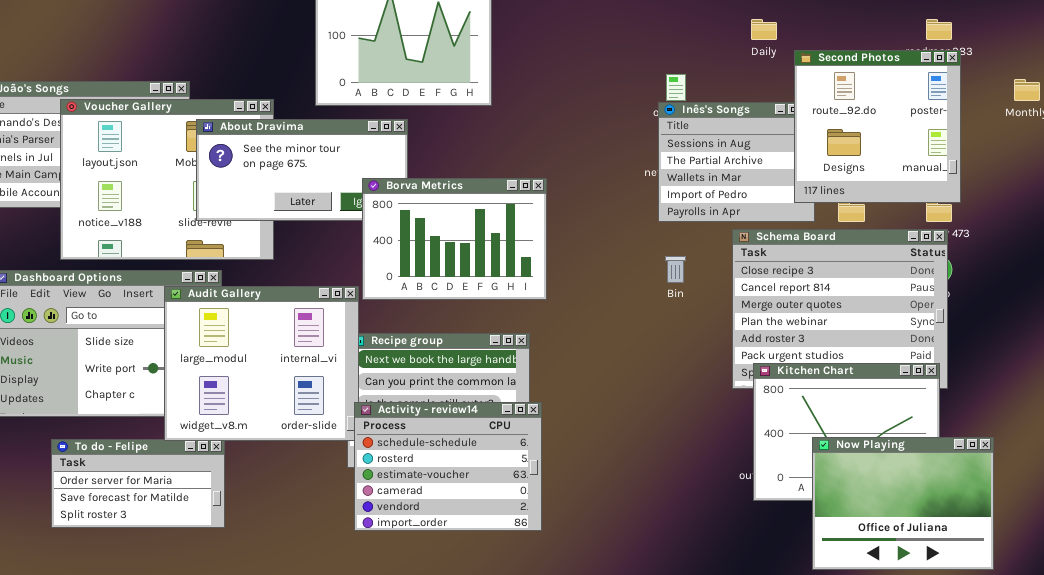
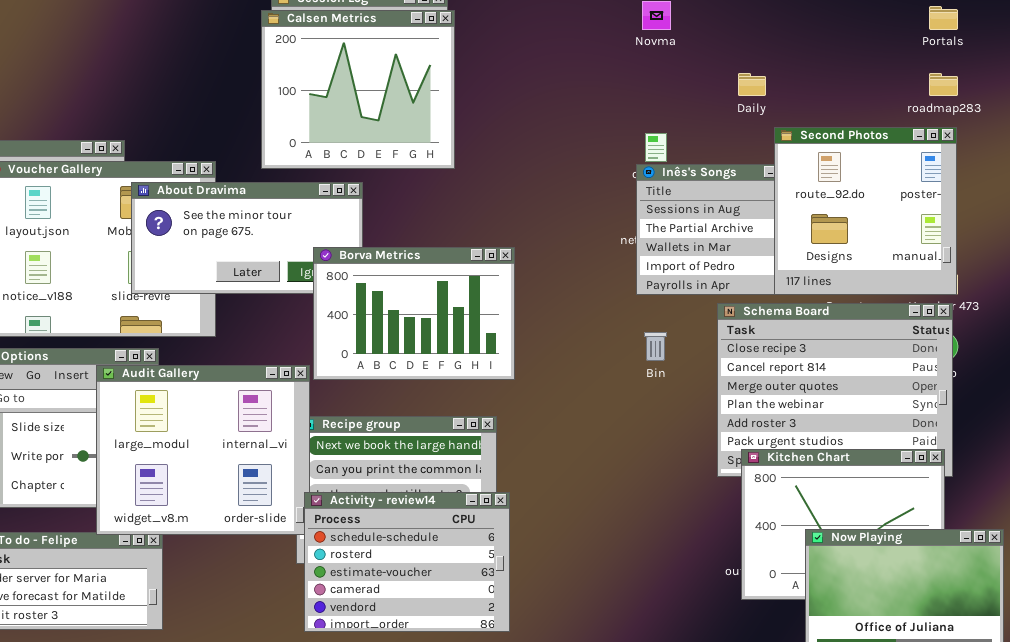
Second Photos: [794,50,961,203] -> [774,127,957,295], moved

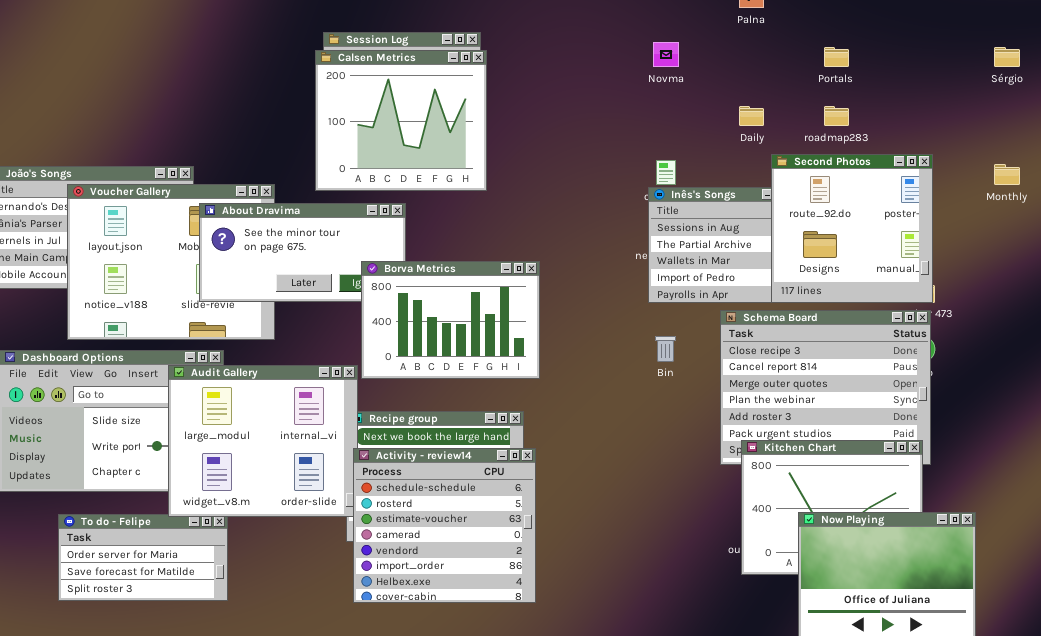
Portals: [929,6,958,30] -> [824,47,849,67], moved
roadmap283: [929,73,958,96] -> [824,106,849,126], moved
Activity - review14: [304,492,510,632] -> [353,448,536,603], resized

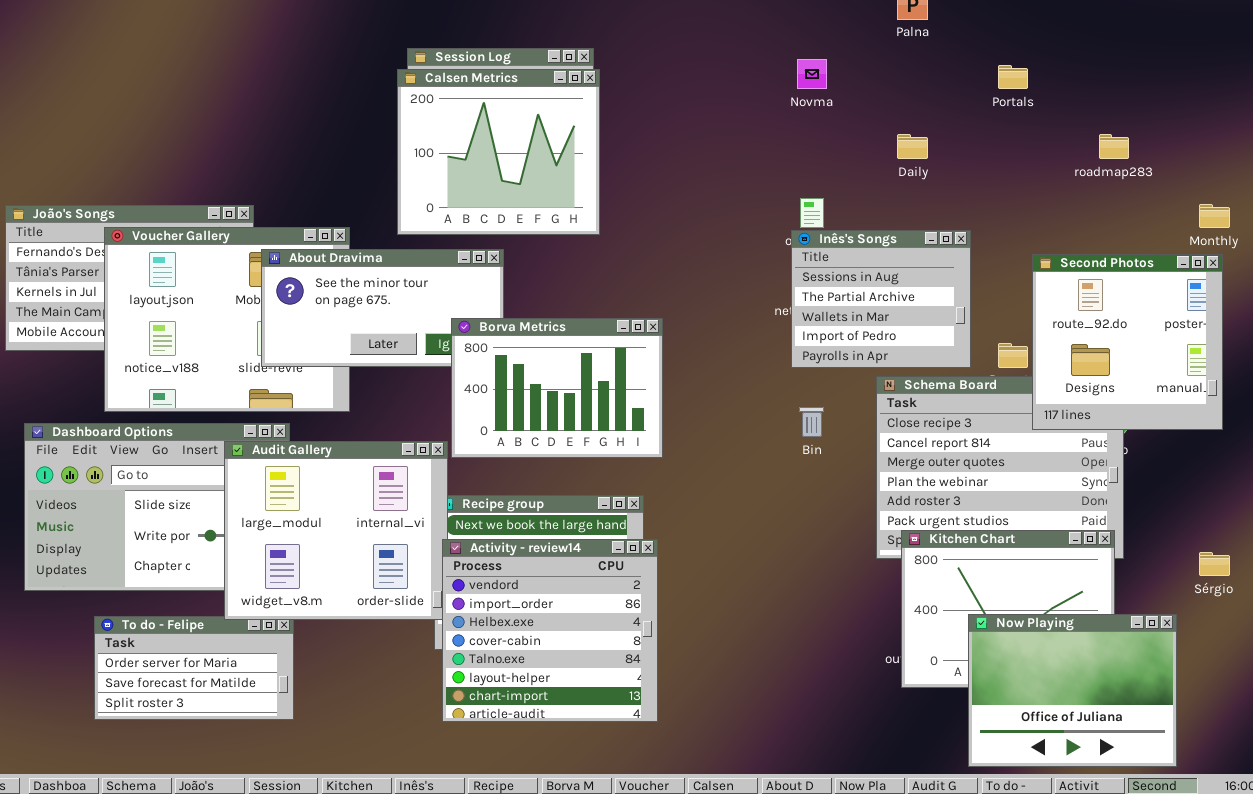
Sérgio: [994,47,1020,67] -> [1199,552,1230,576], moved
roadmap283: [824,106,849,126] -> [1099,134,1129,159], moved
Second Photos: [771,154,933,303] -> [1032,254,1223,430], moved
Activity - review14: [353,448,536,603] -> [442,539,658,722], scrolled down 4 rows

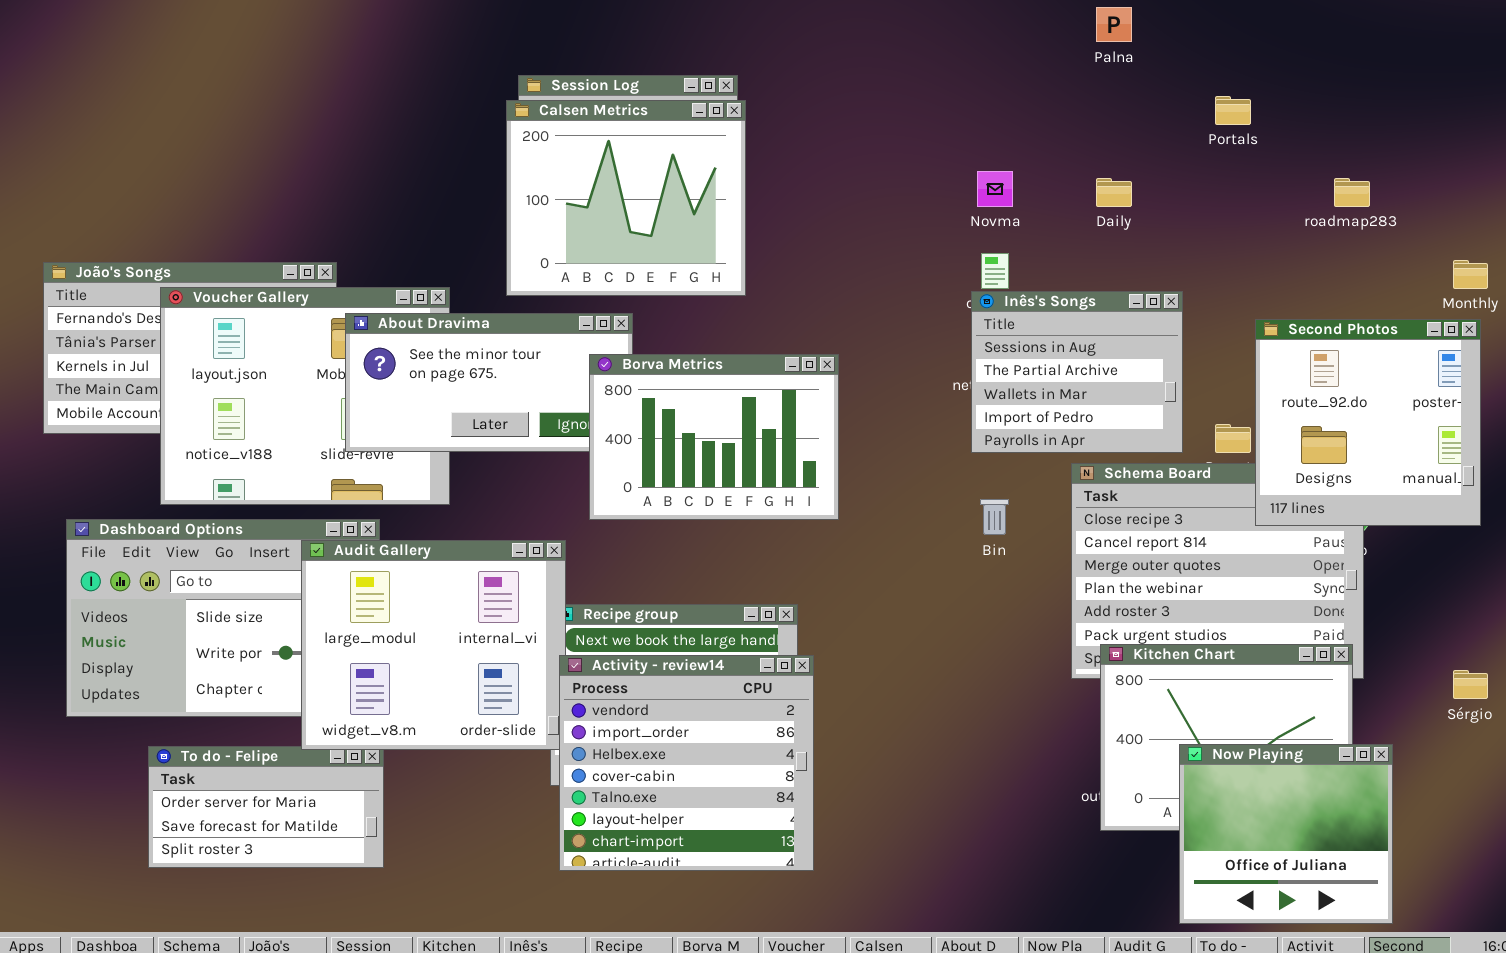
Novma: [797,59,827,89] -> [977,171,1013,207], moved
Borva Metrics: [451,318,663,458] -> [589,354,839,520], moved
Now Playing: [968,614,1177,767] -> [1179,744,1393,924], resized

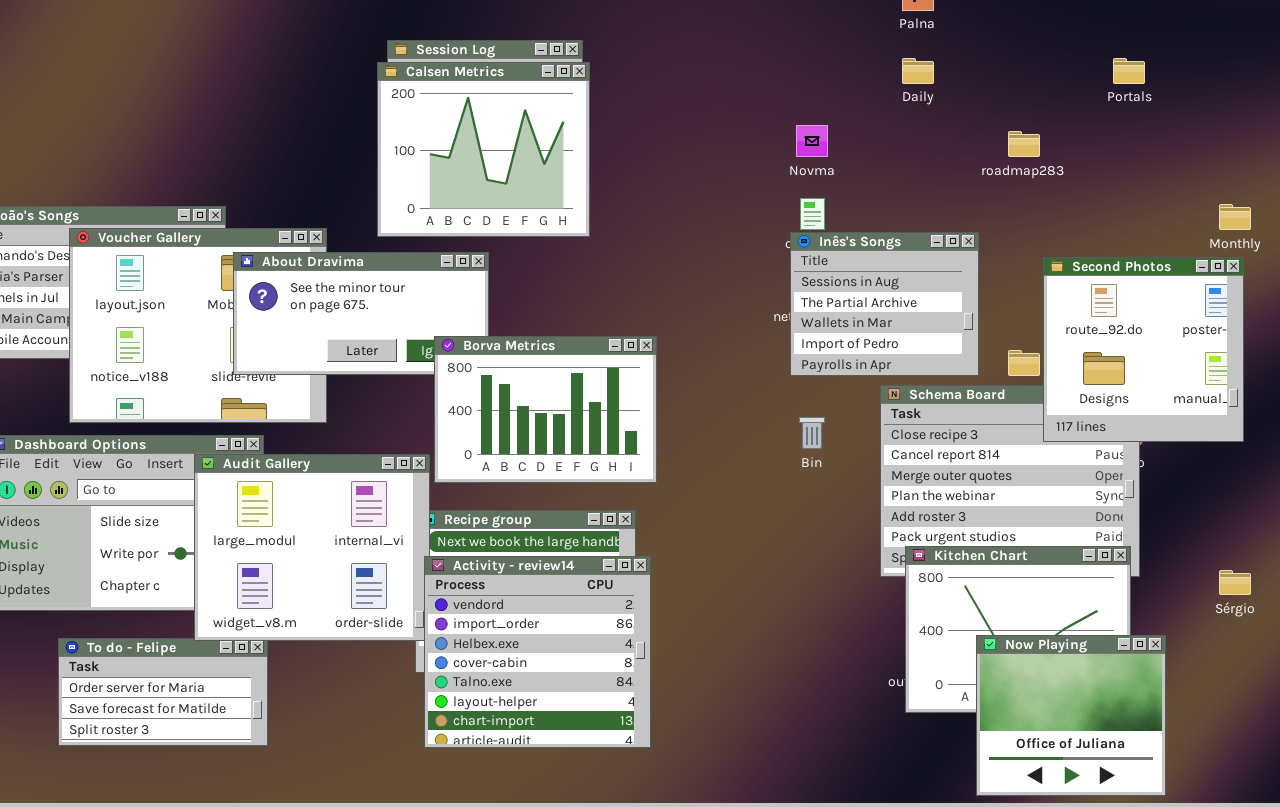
Portals: [1215,96,1251,125] -> [1113,58,1145,84], moved
Daily: [1096,178,1132,207] -> [902,58,934,84], moved
roadmap283: [1334,178,1370,207] -> [1008,131,1040,157], moved
Borva Metrics: [589,354,839,520] -> [434,336,657,483], moved

